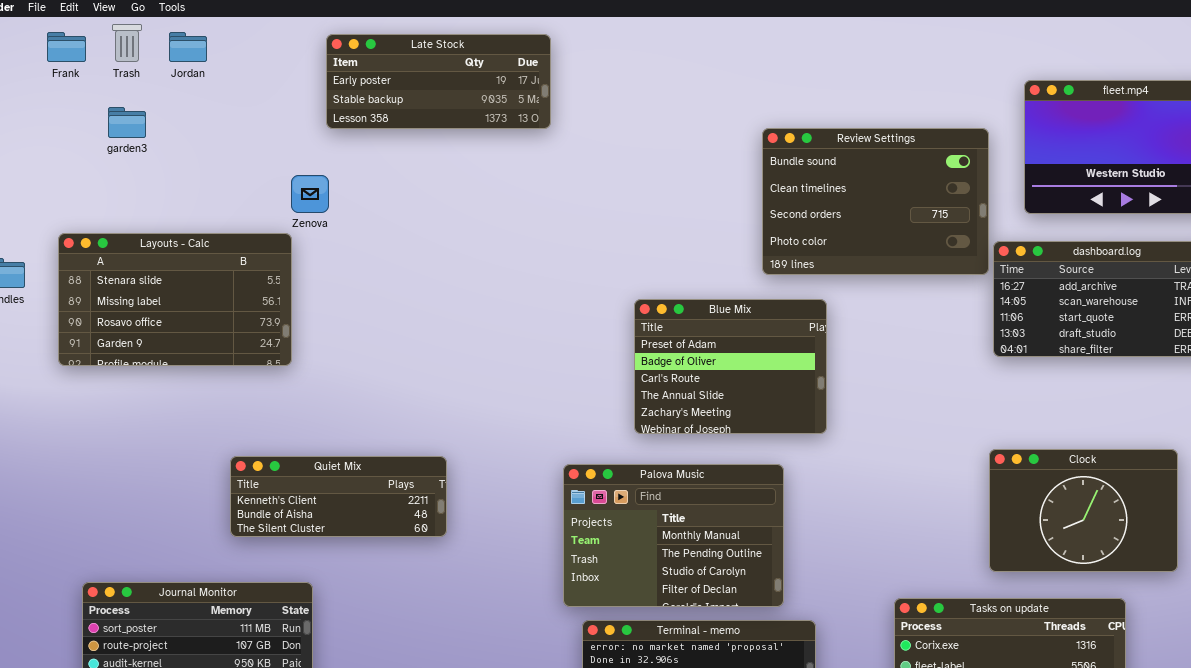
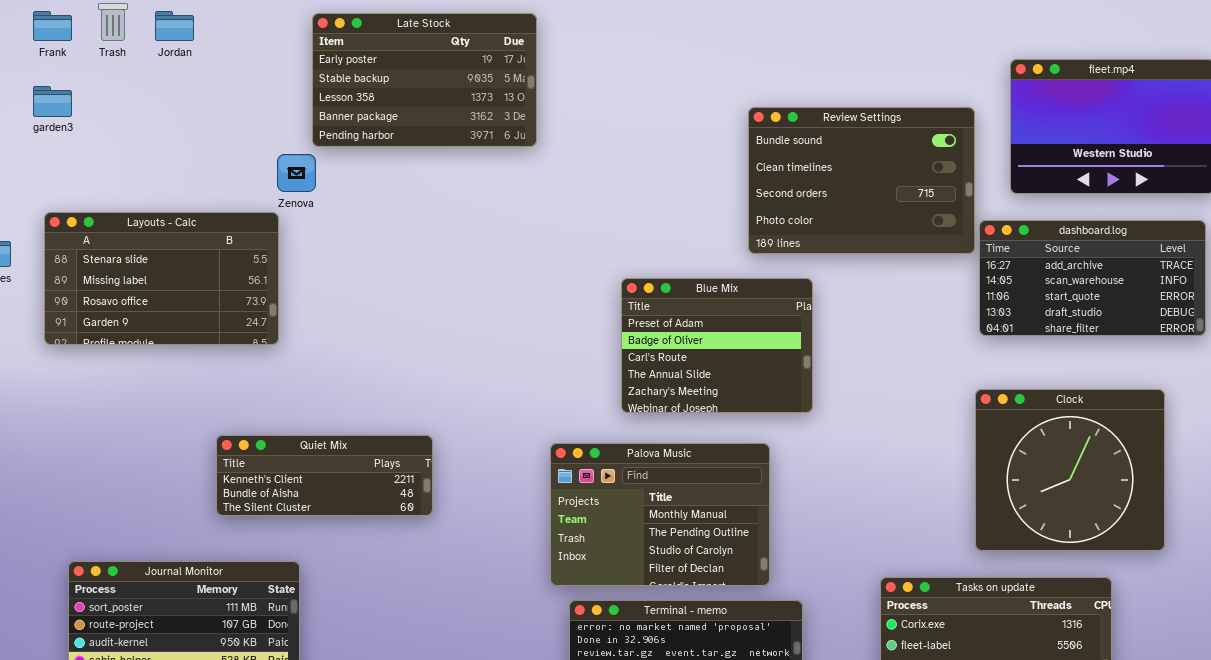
Late Stock: [326,34,551,129] -> [312,13,537,147], resized
garden3: [108,107,146,138] -> [33,86,72,117], moved
Clock: [989,449,1178,572] -> [975,389,1165,551], resized

